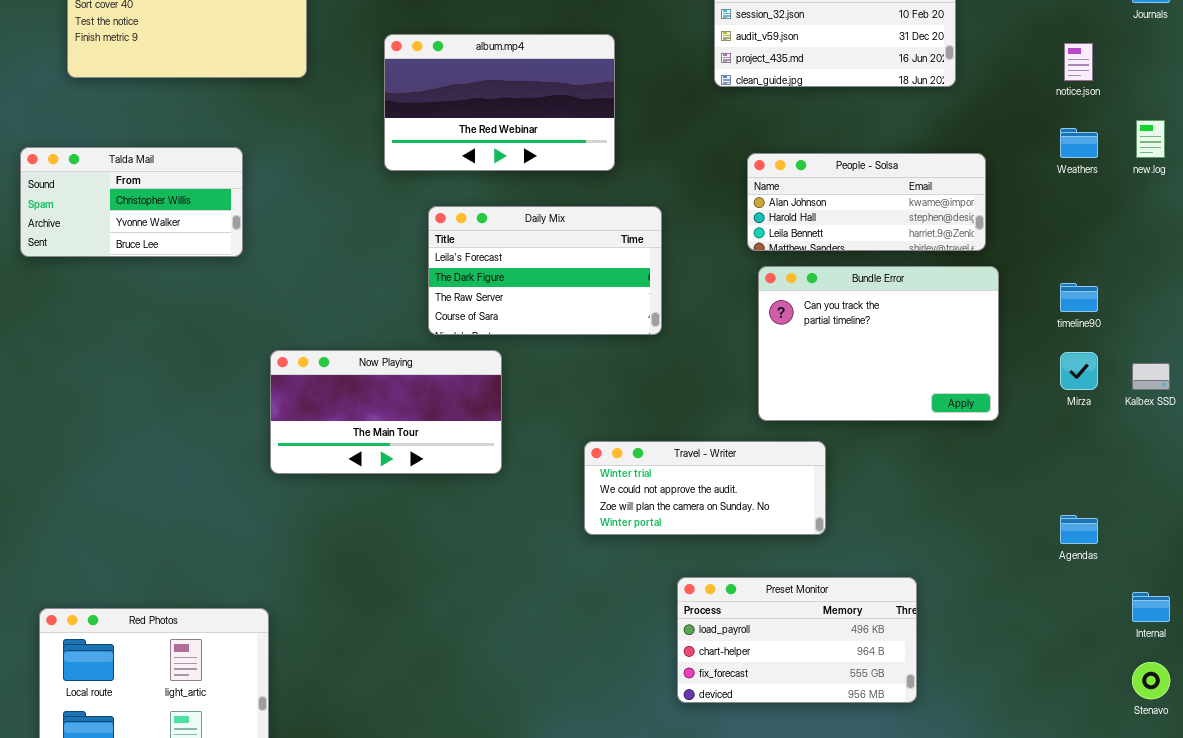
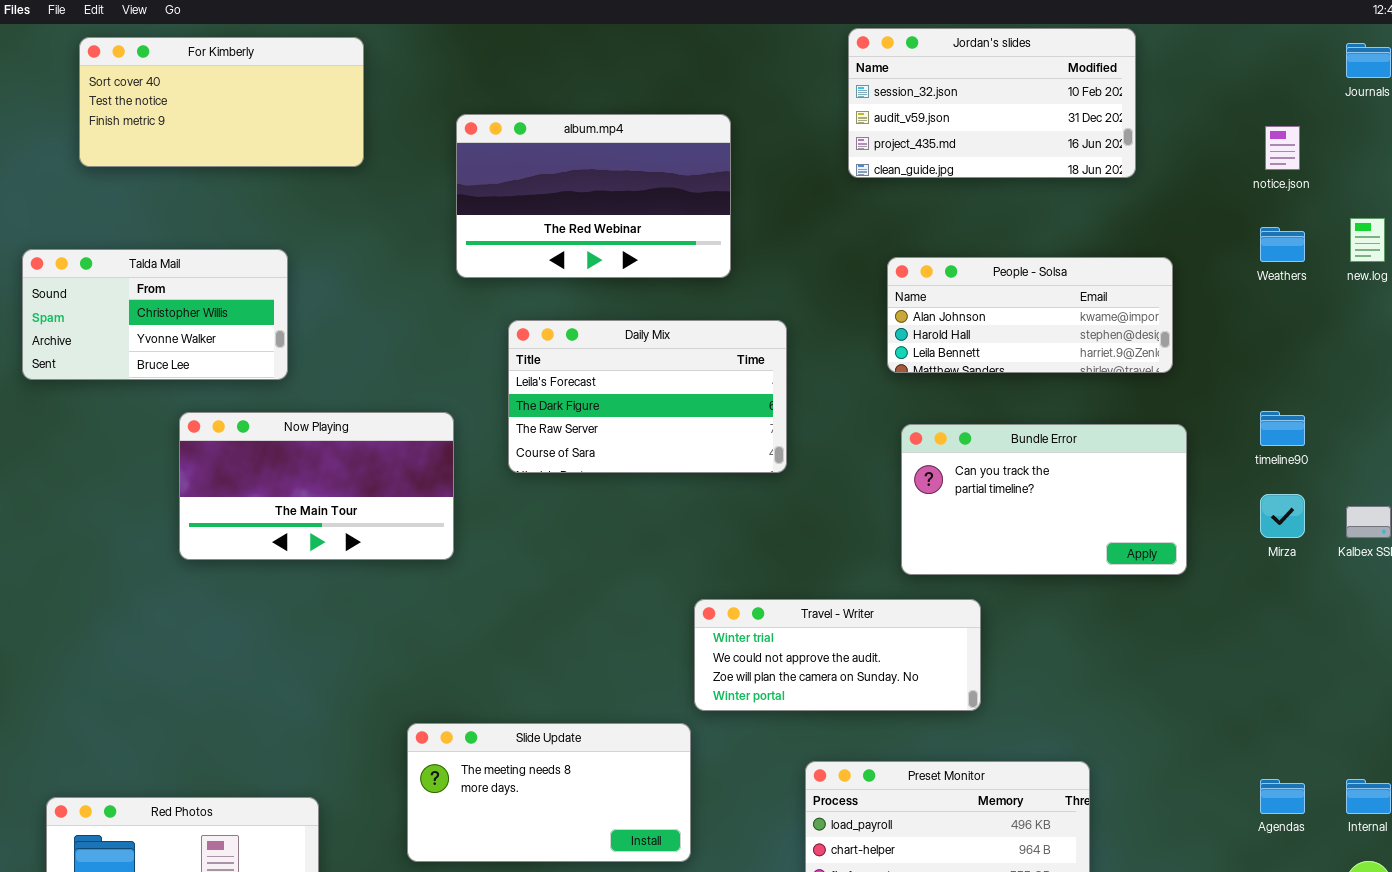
Bundle Error: [758,266,999,421] -> [901,424,1187,575], resized
Now Playing: [270,350,502,474] -> [179,412,454,560], moved
Agendas: [1060,515,1098,544] -> [1260,779,1305,814], moved
Slide Update: none -> [407,723,691,862], opened

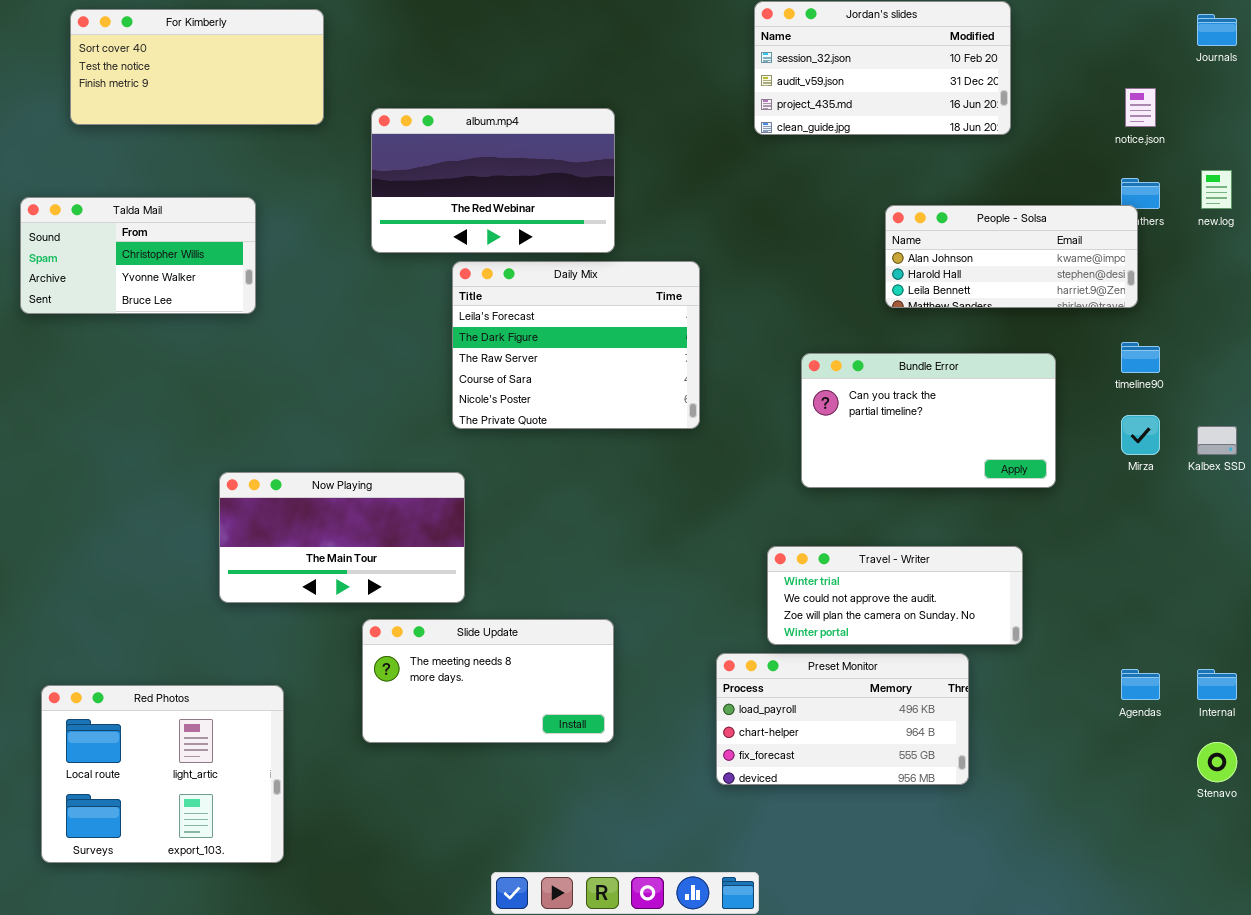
album.mp4: [456,114,731,278] -> [371,108,615,253], moved
People - Solsa: [887,257,1173,373] -> [885,205,1138,308], moved
Daily Mix: [508,320,787,473] -> [452,261,700,429], resized
Now Playing: [179,412,454,560] -> [219,472,465,603], moved
Travel - Writer: [694,599,981,711] -> [767,546,1023,645], moved

